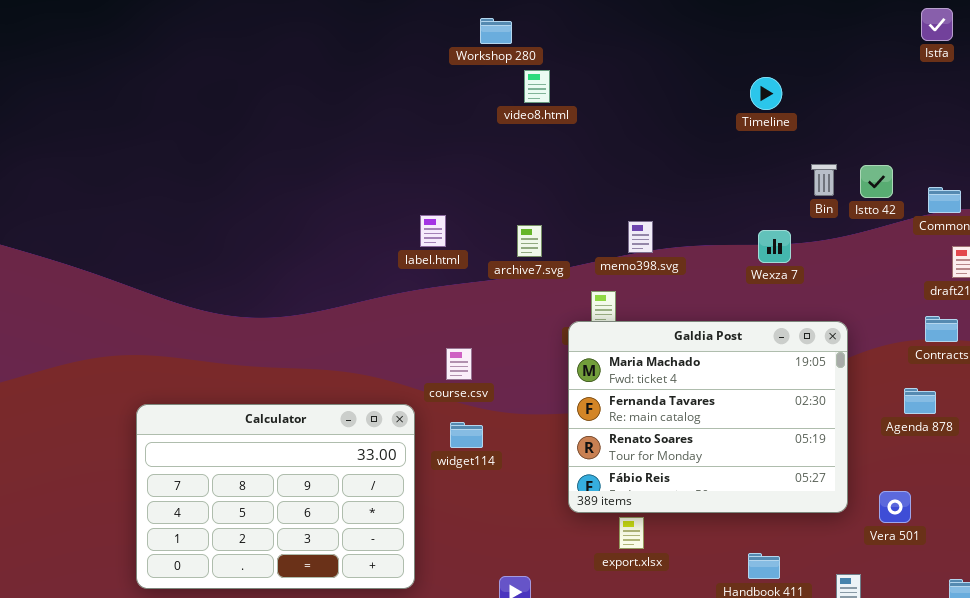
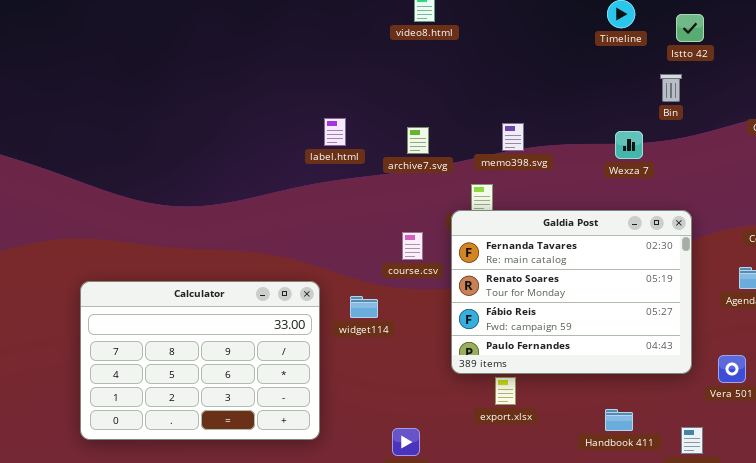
Istto 42: [860,165,893,198] -> [676,14,704,42], moved
Galdia Post: [568,321,848,513] -> [451,210,692,374], scrolled down 1 row
course.csv: [446,348,472,380] -> [402,232,423,260], moved

